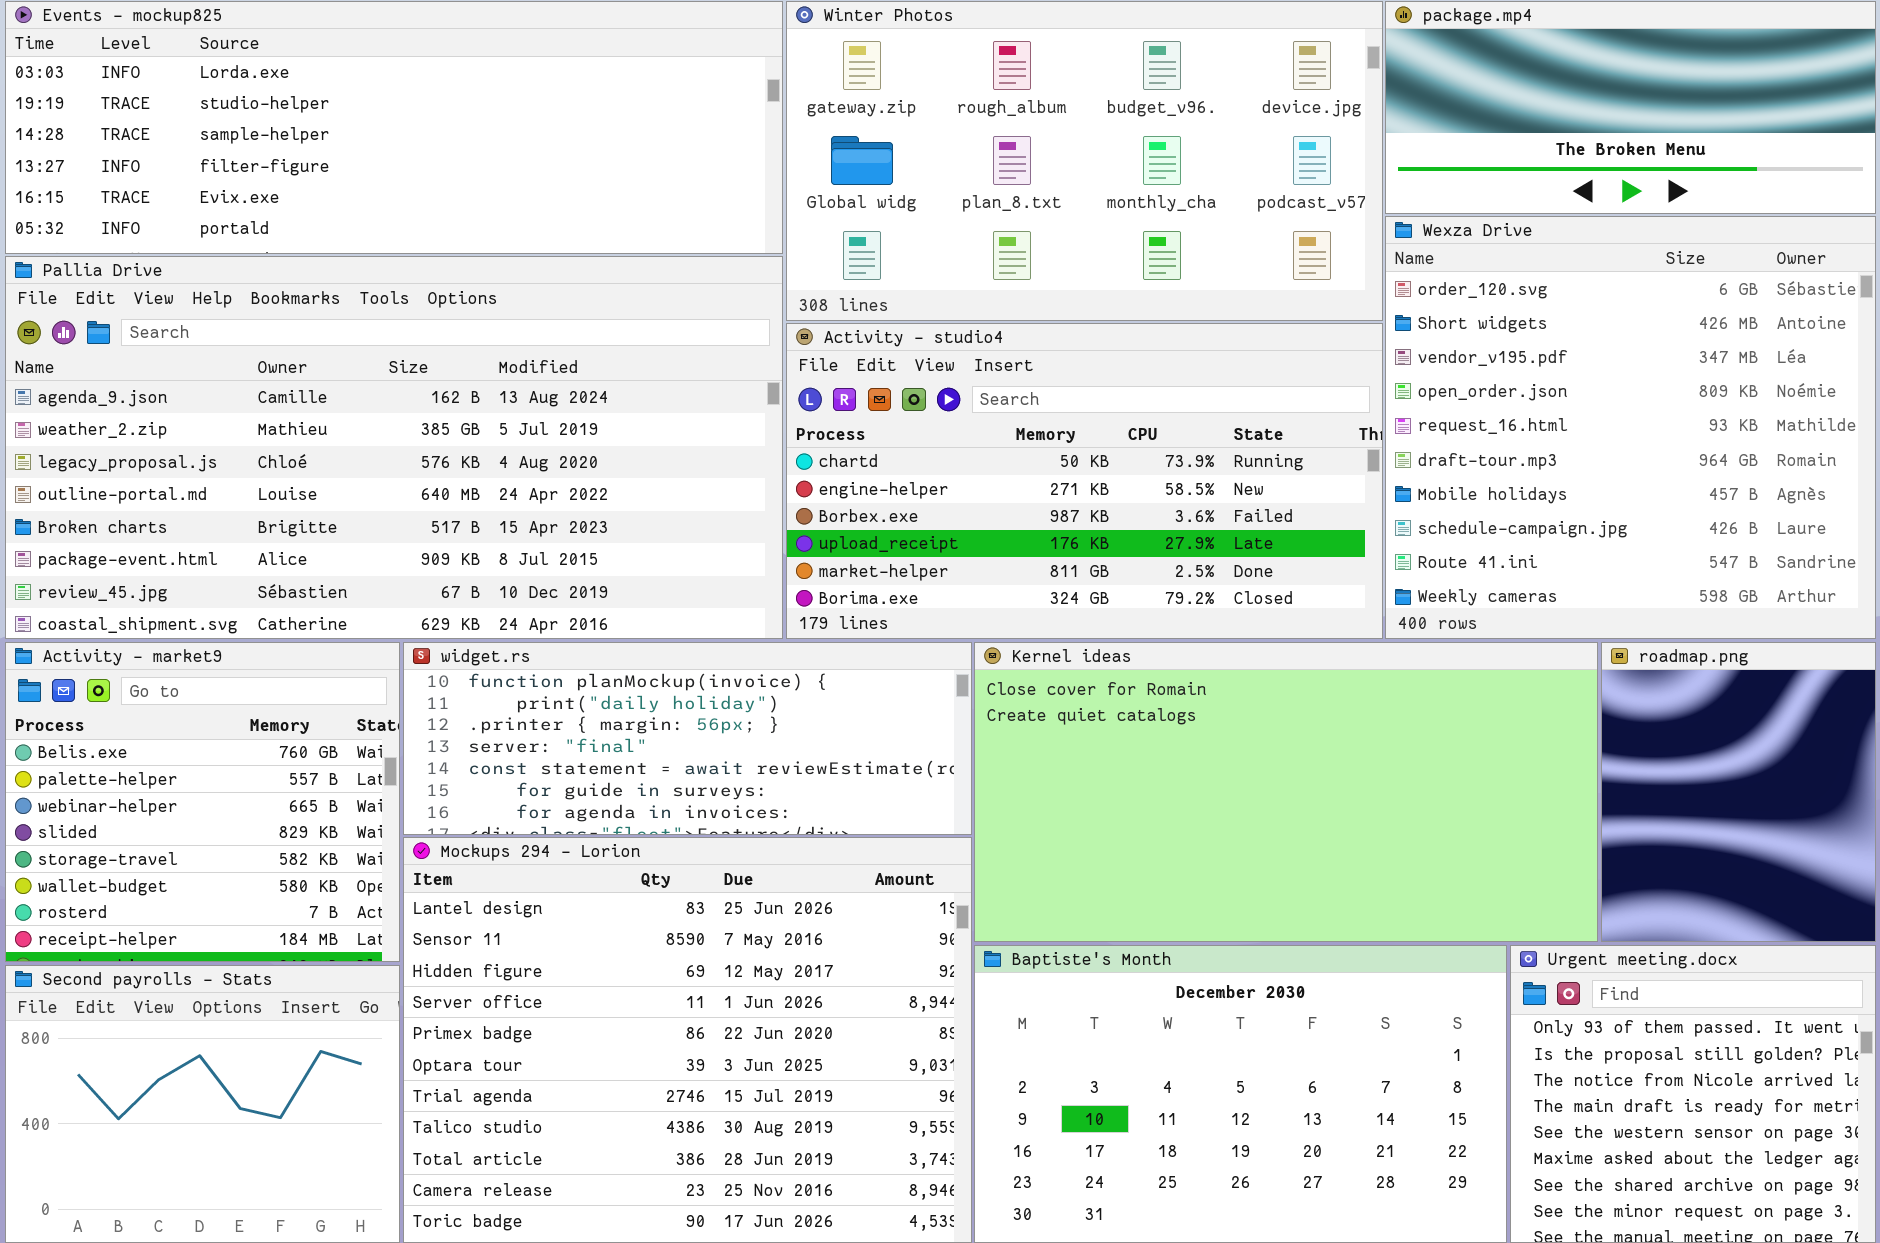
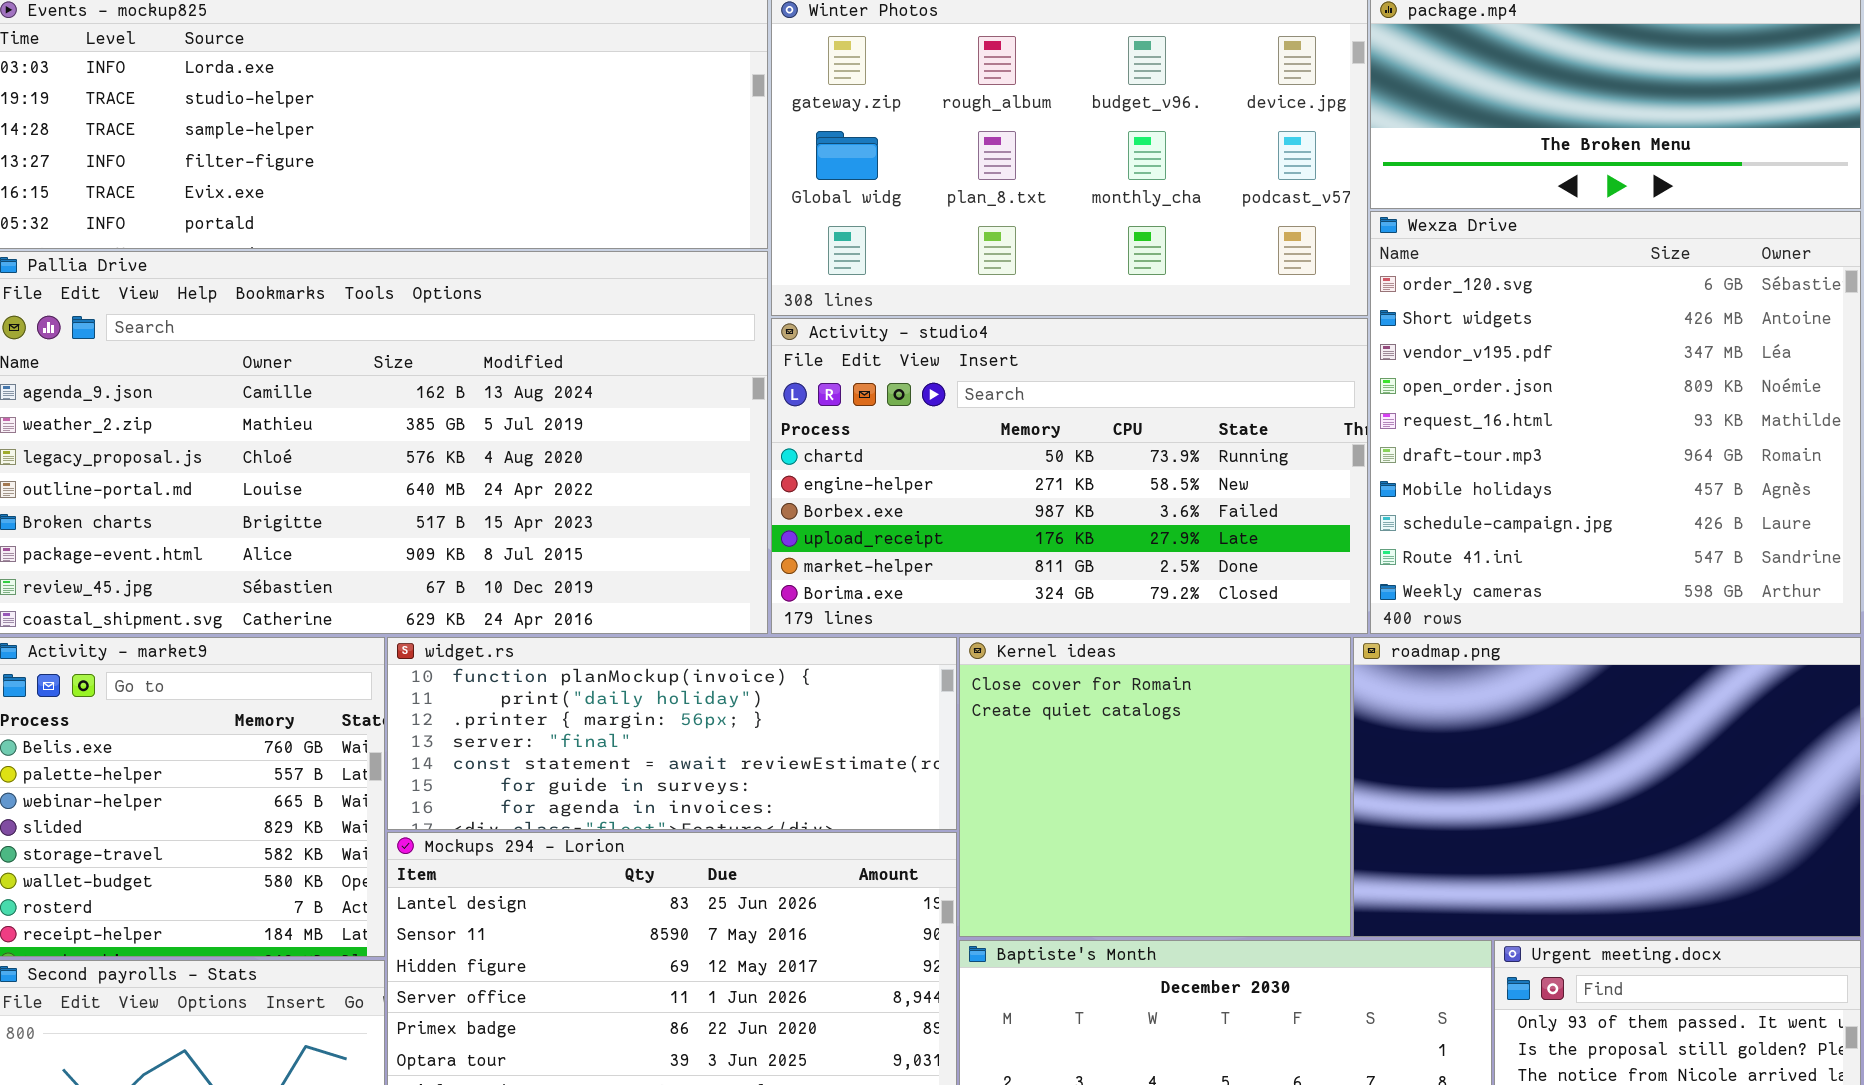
Kernel ideas: [974,642,1598,942] -> [959,637,1351,937], resized
roadmap.png: [1601,642,1876,942] -> [1353,637,1861,937], resized

